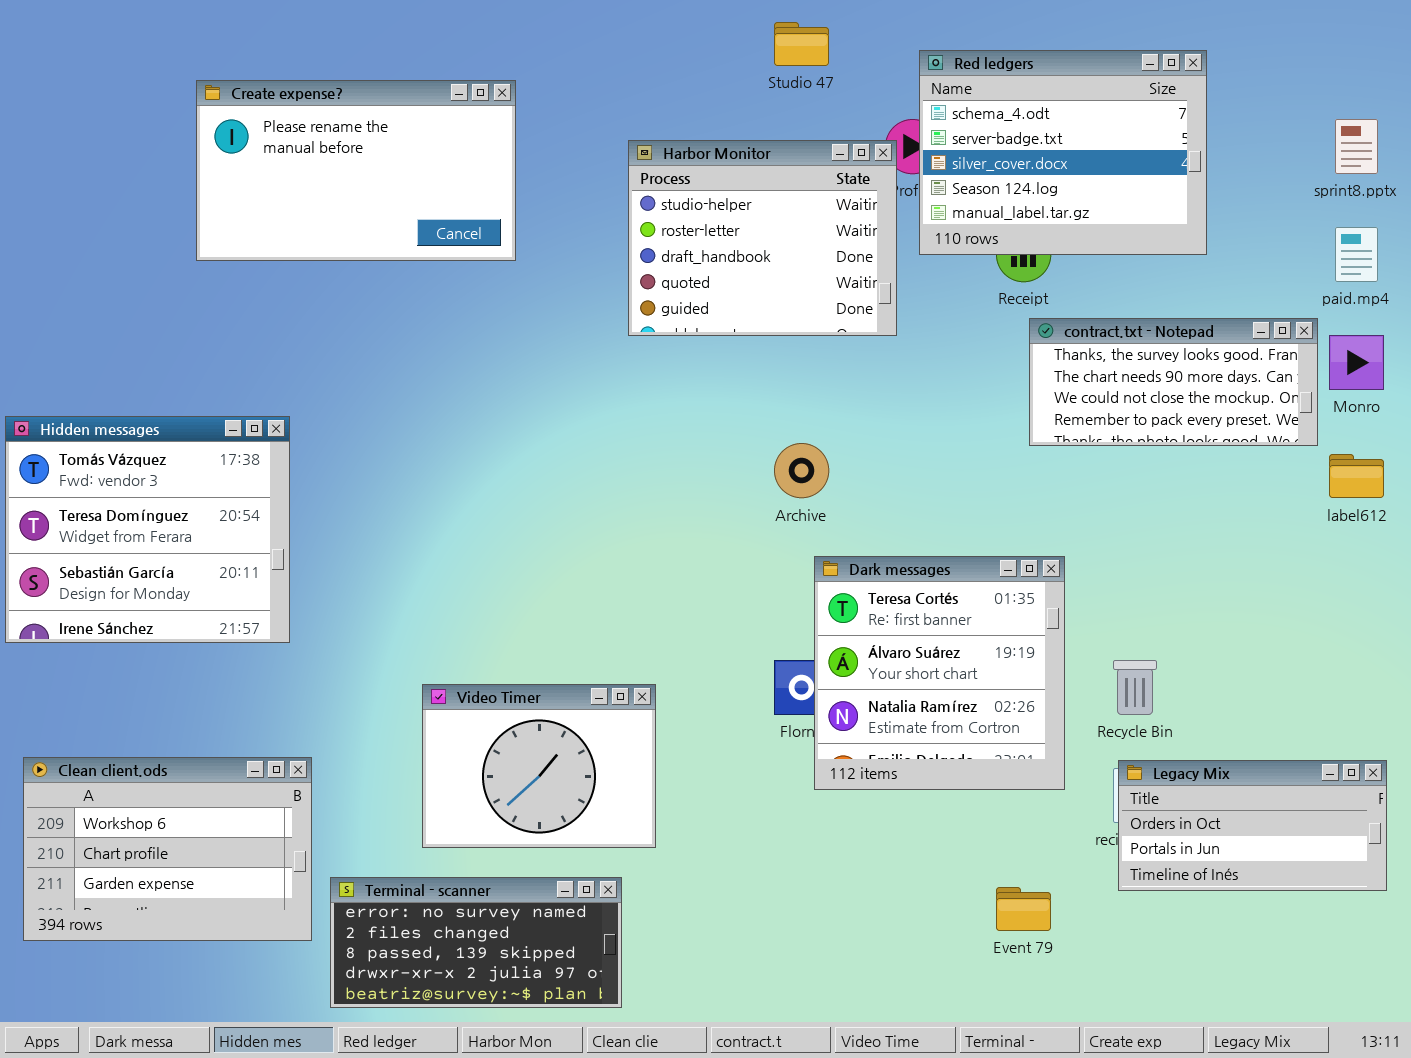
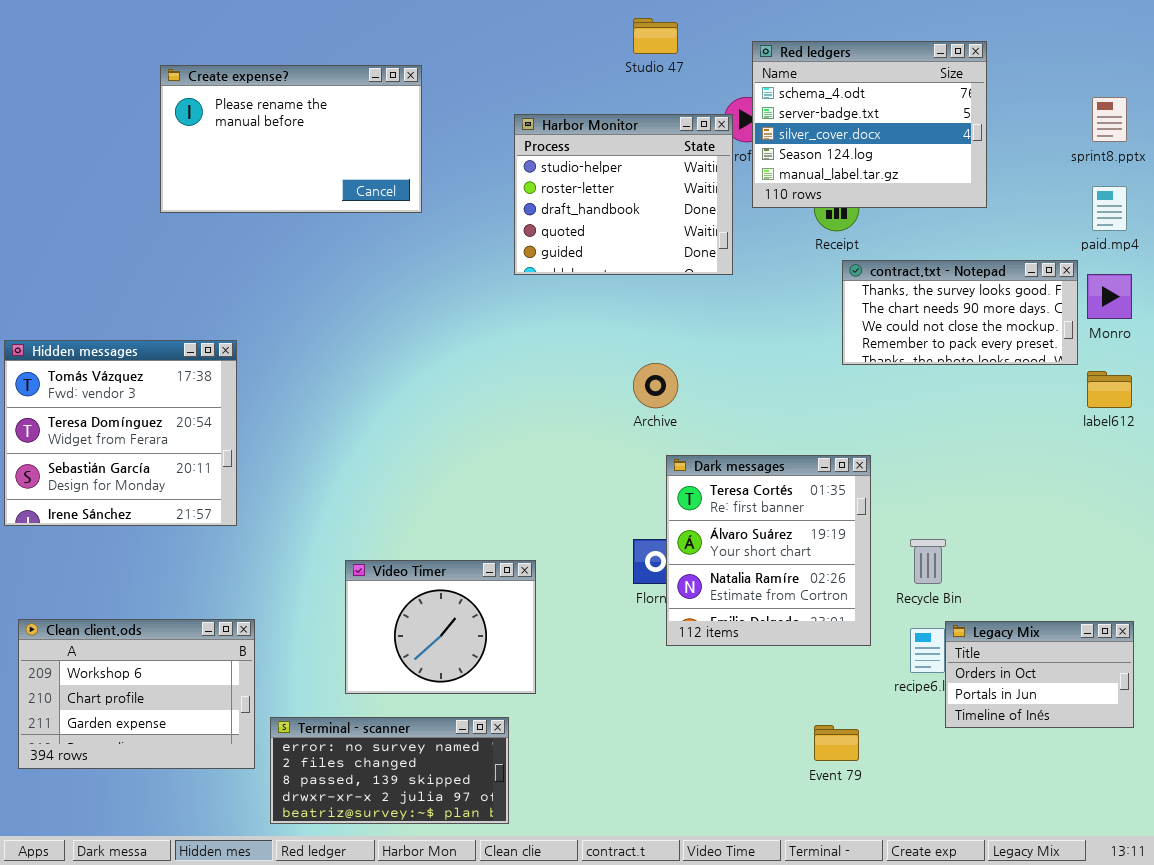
Legacy Mix: [1118,760,1387,891] -> [945,621,1134,728], resized

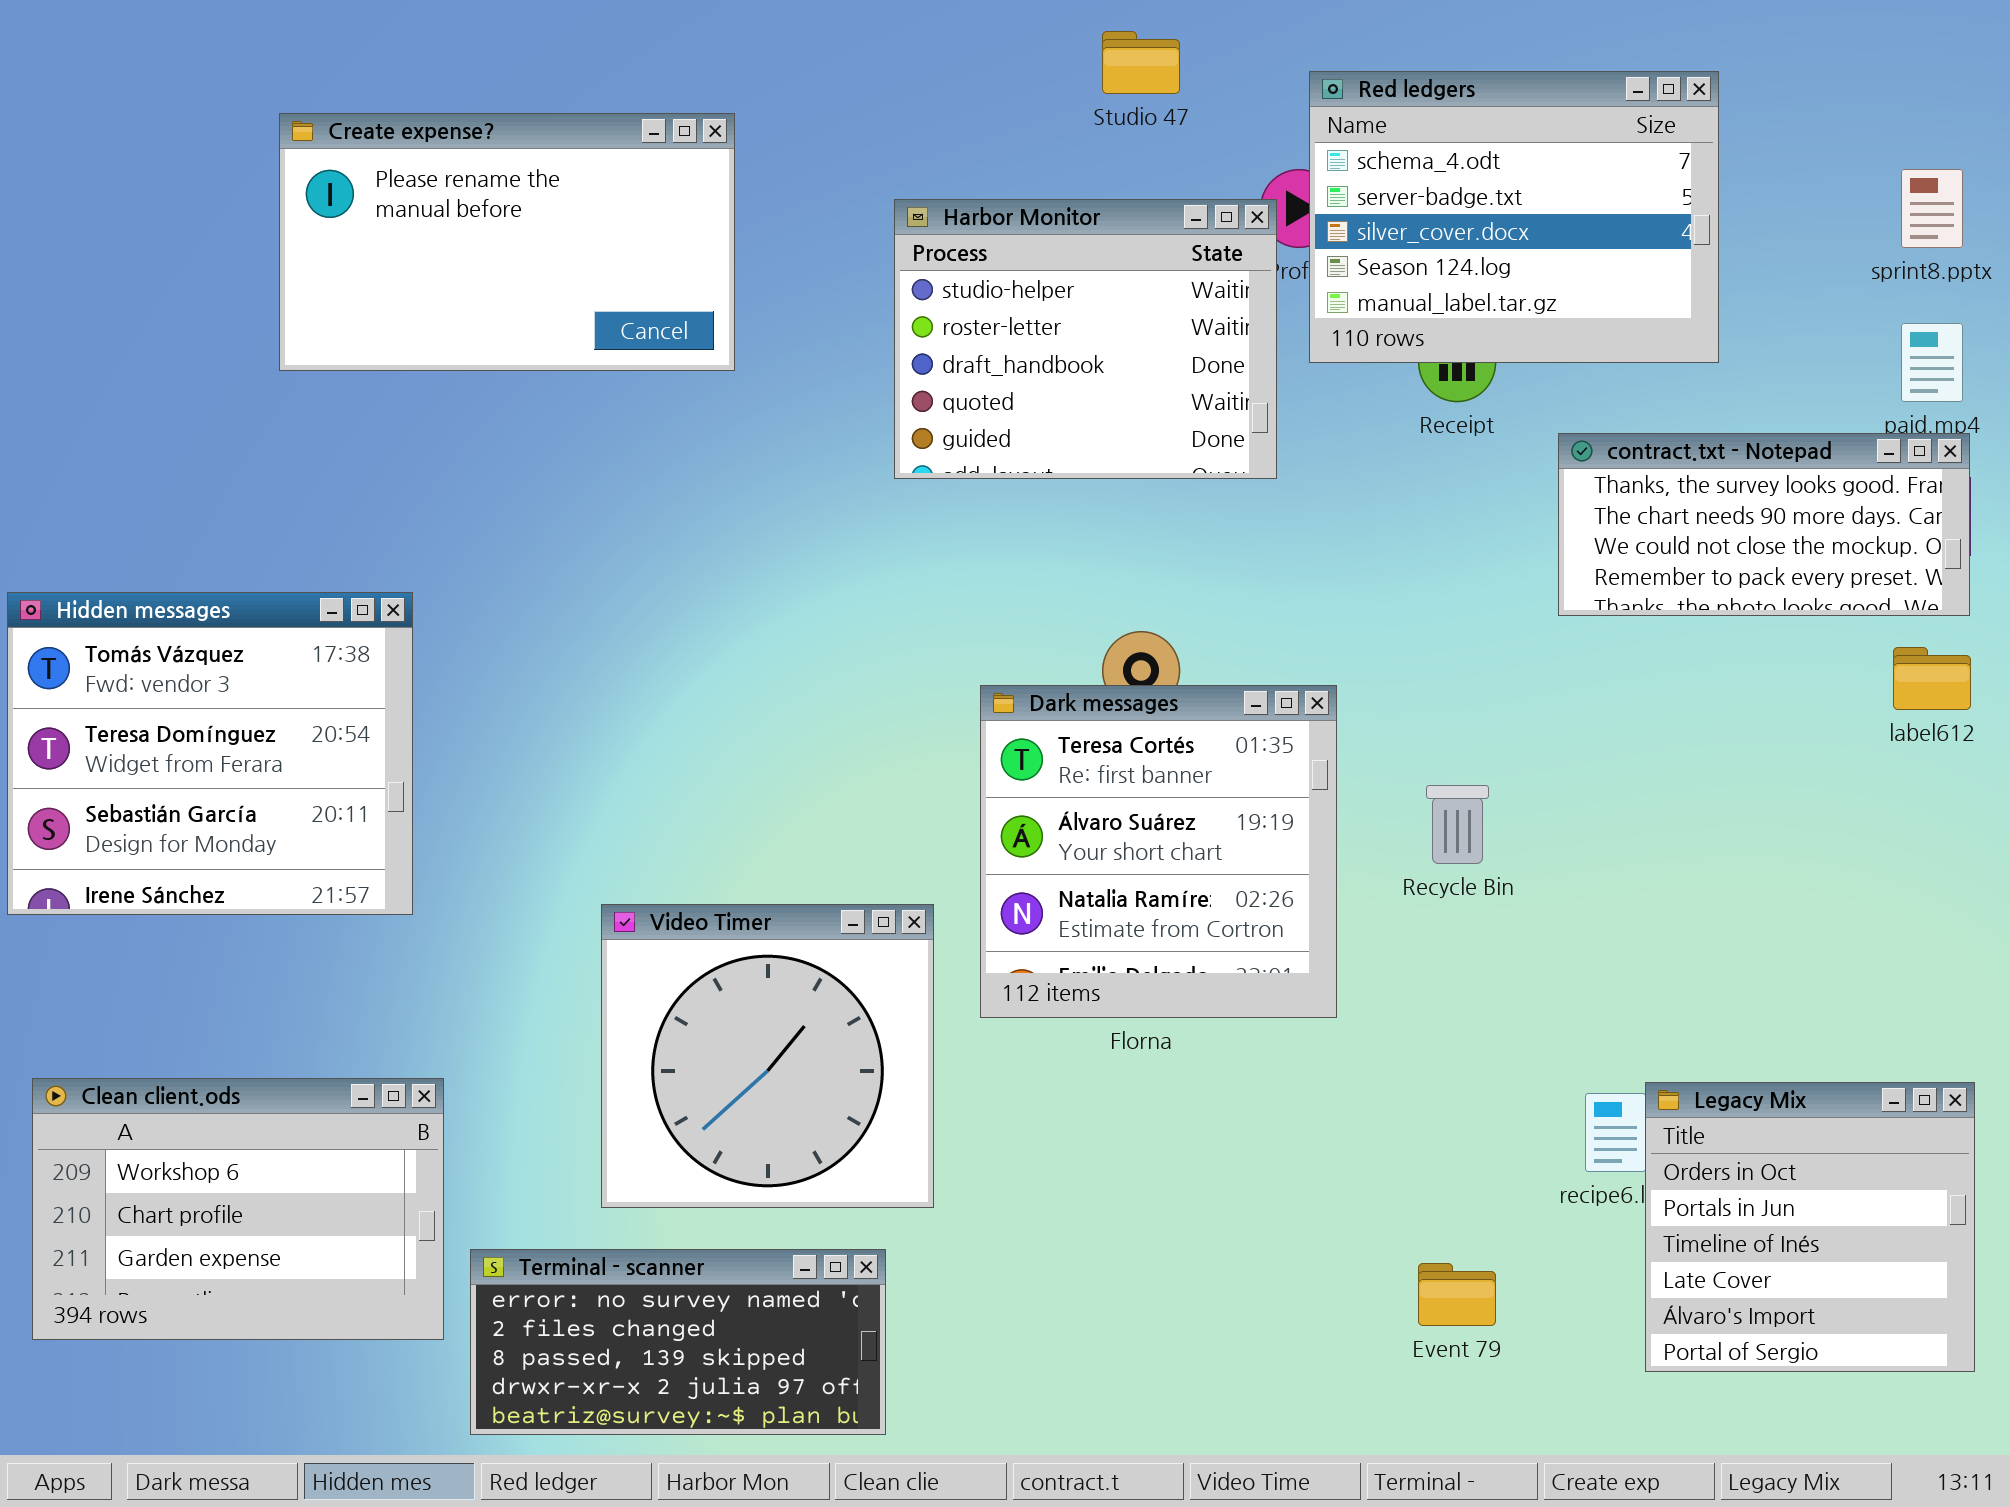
contract.txt - Notepad: [842,260,1078,365] -> [1558,433,1970,616], moved
Dark messages: [666,455,871,646] -> [980,685,1337,1018], moved
Recycle Bin: [910,539,946,584] -> [1426,785,1489,864], moved
Video Timer: [345,560,536,694] -> [601,904,934,1208], resized
Legacy Mix: [945,621,1134,728] -> [1645,1082,1975,1372], resized

